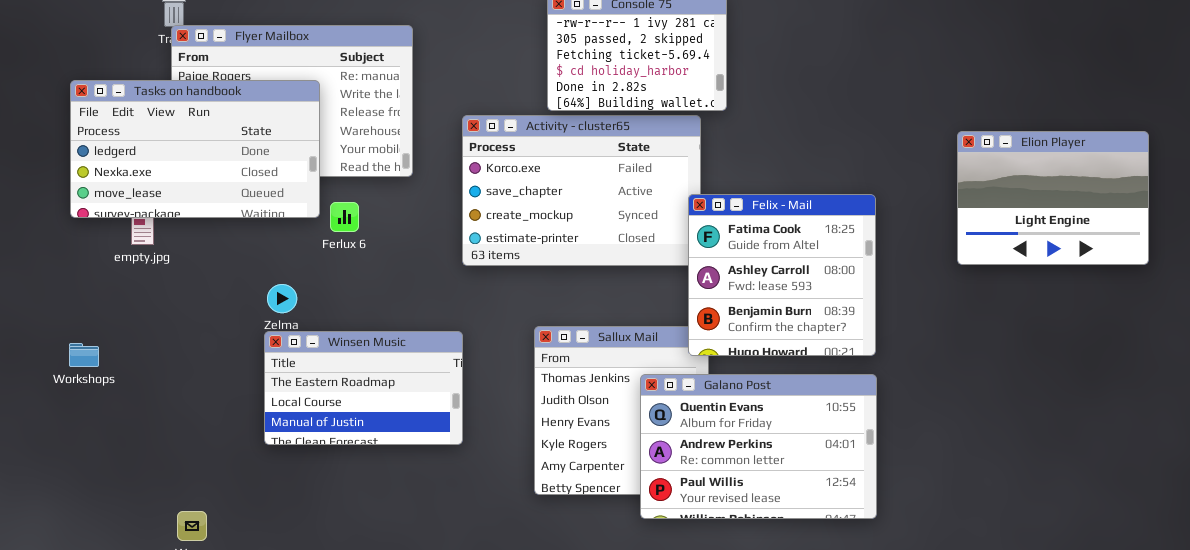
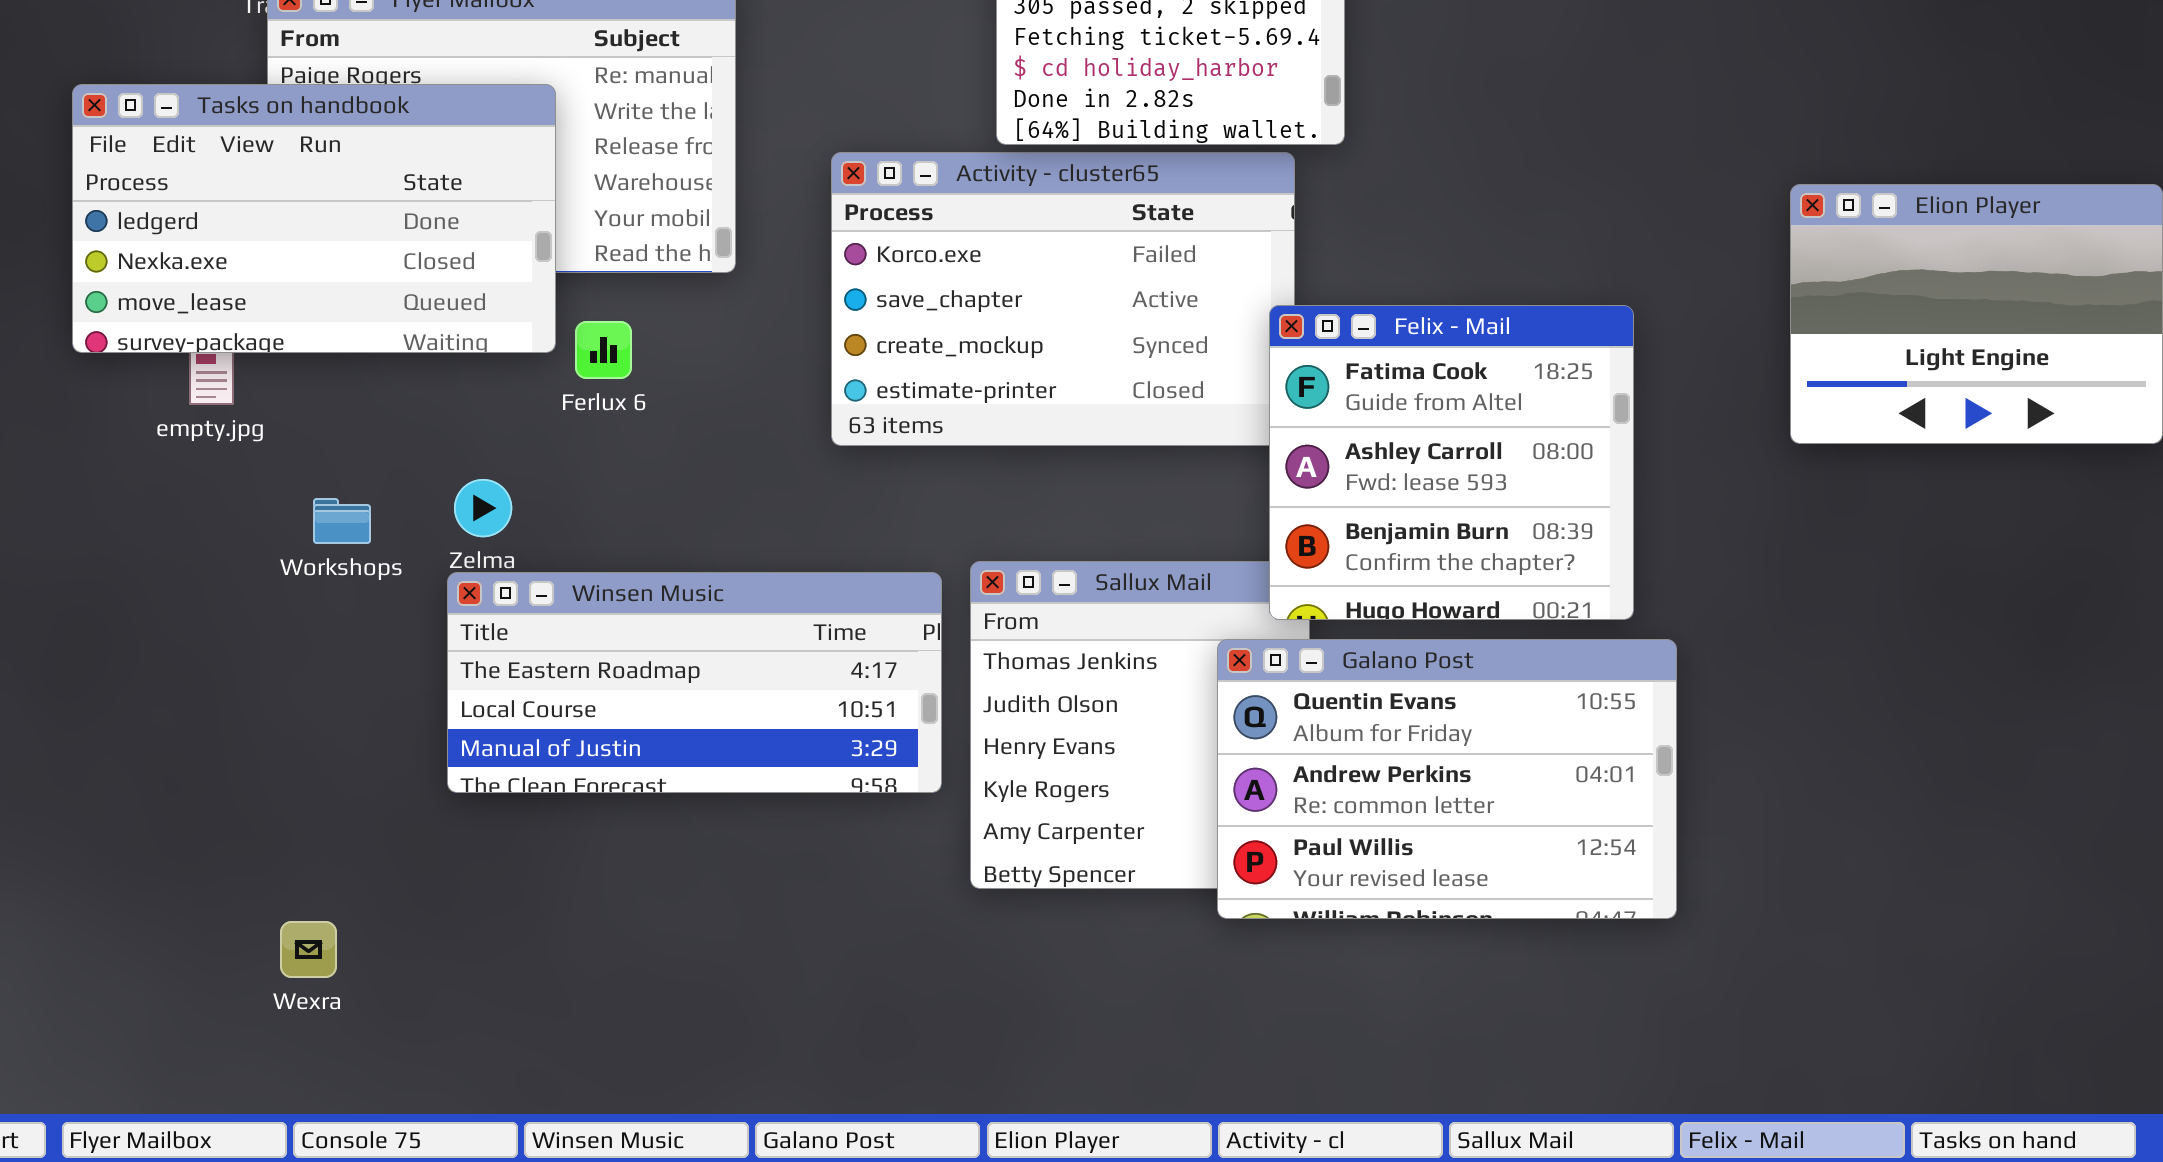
Winsen Music: [264,331,463,445] -> [447,572,942,793], resized
Workshops: [69,343,99,367] -> [313,498,371,544], moved
Galano Post: [640,374,877,519] -> [1217,639,1677,919], moved

